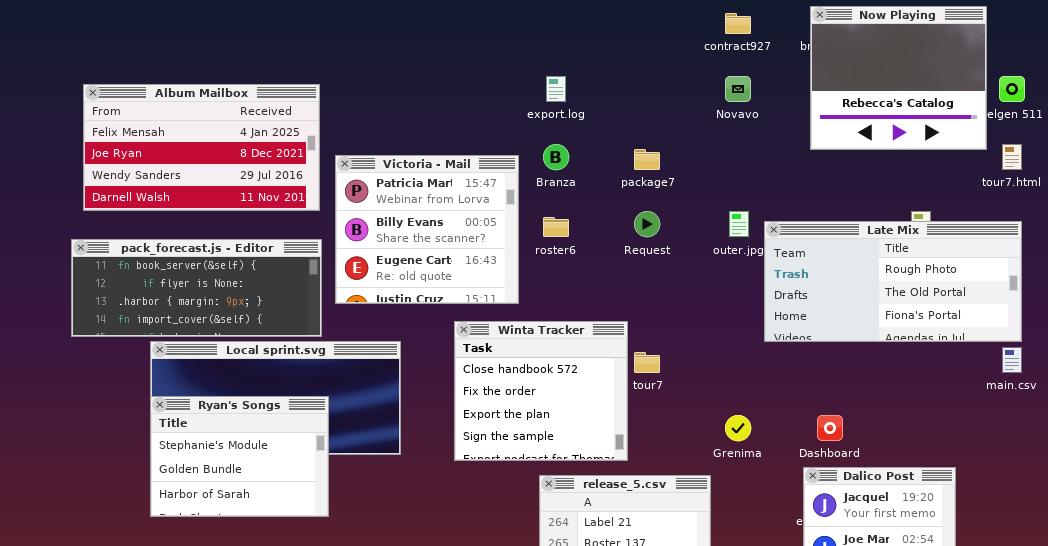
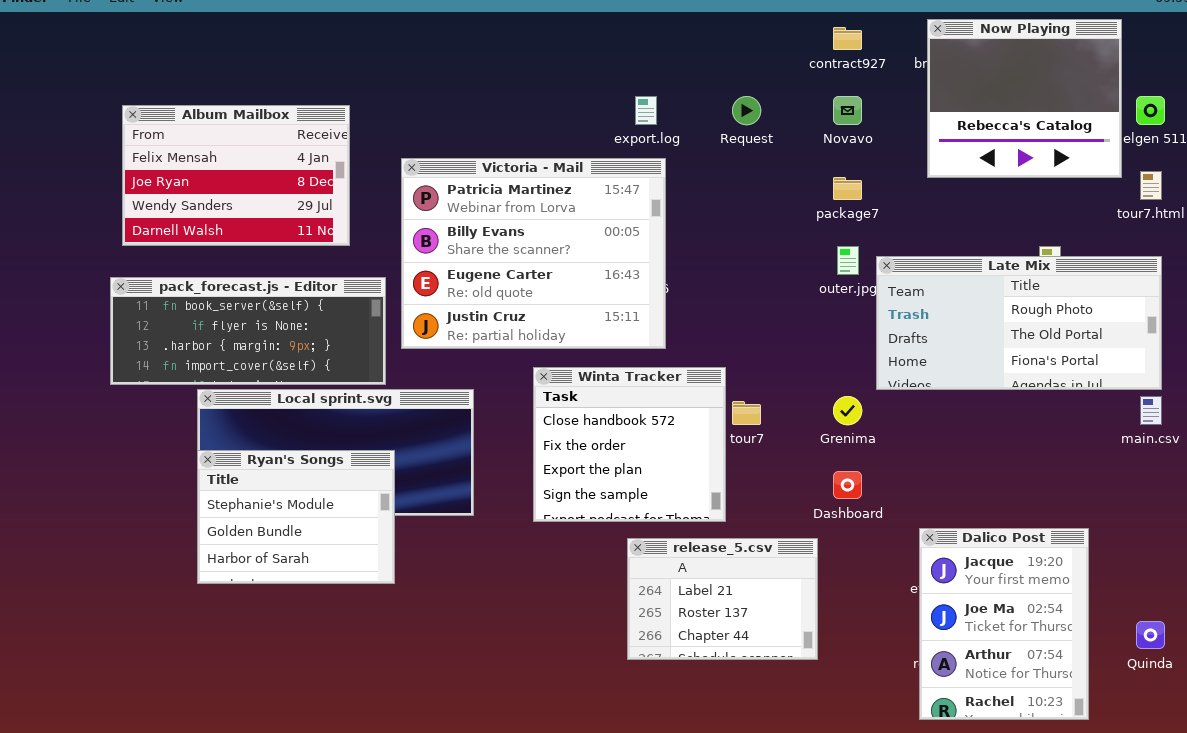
Album Mailbox: [83,84,320,211] -> [122,105,350,246], resized
package7: [634,149,660,170] -> [833,177,862,200], moved
Victoria - Mail: [335,155,519,304] -> [401,158,666,349], resized
Request: [634,211,660,237] -> [732,96,761,125], moved
Grenima: [725,415,751,441] -> [833,396,862,425], moved
Dashboard: [817,415,843,441] -> [833,471,862,499], moved

